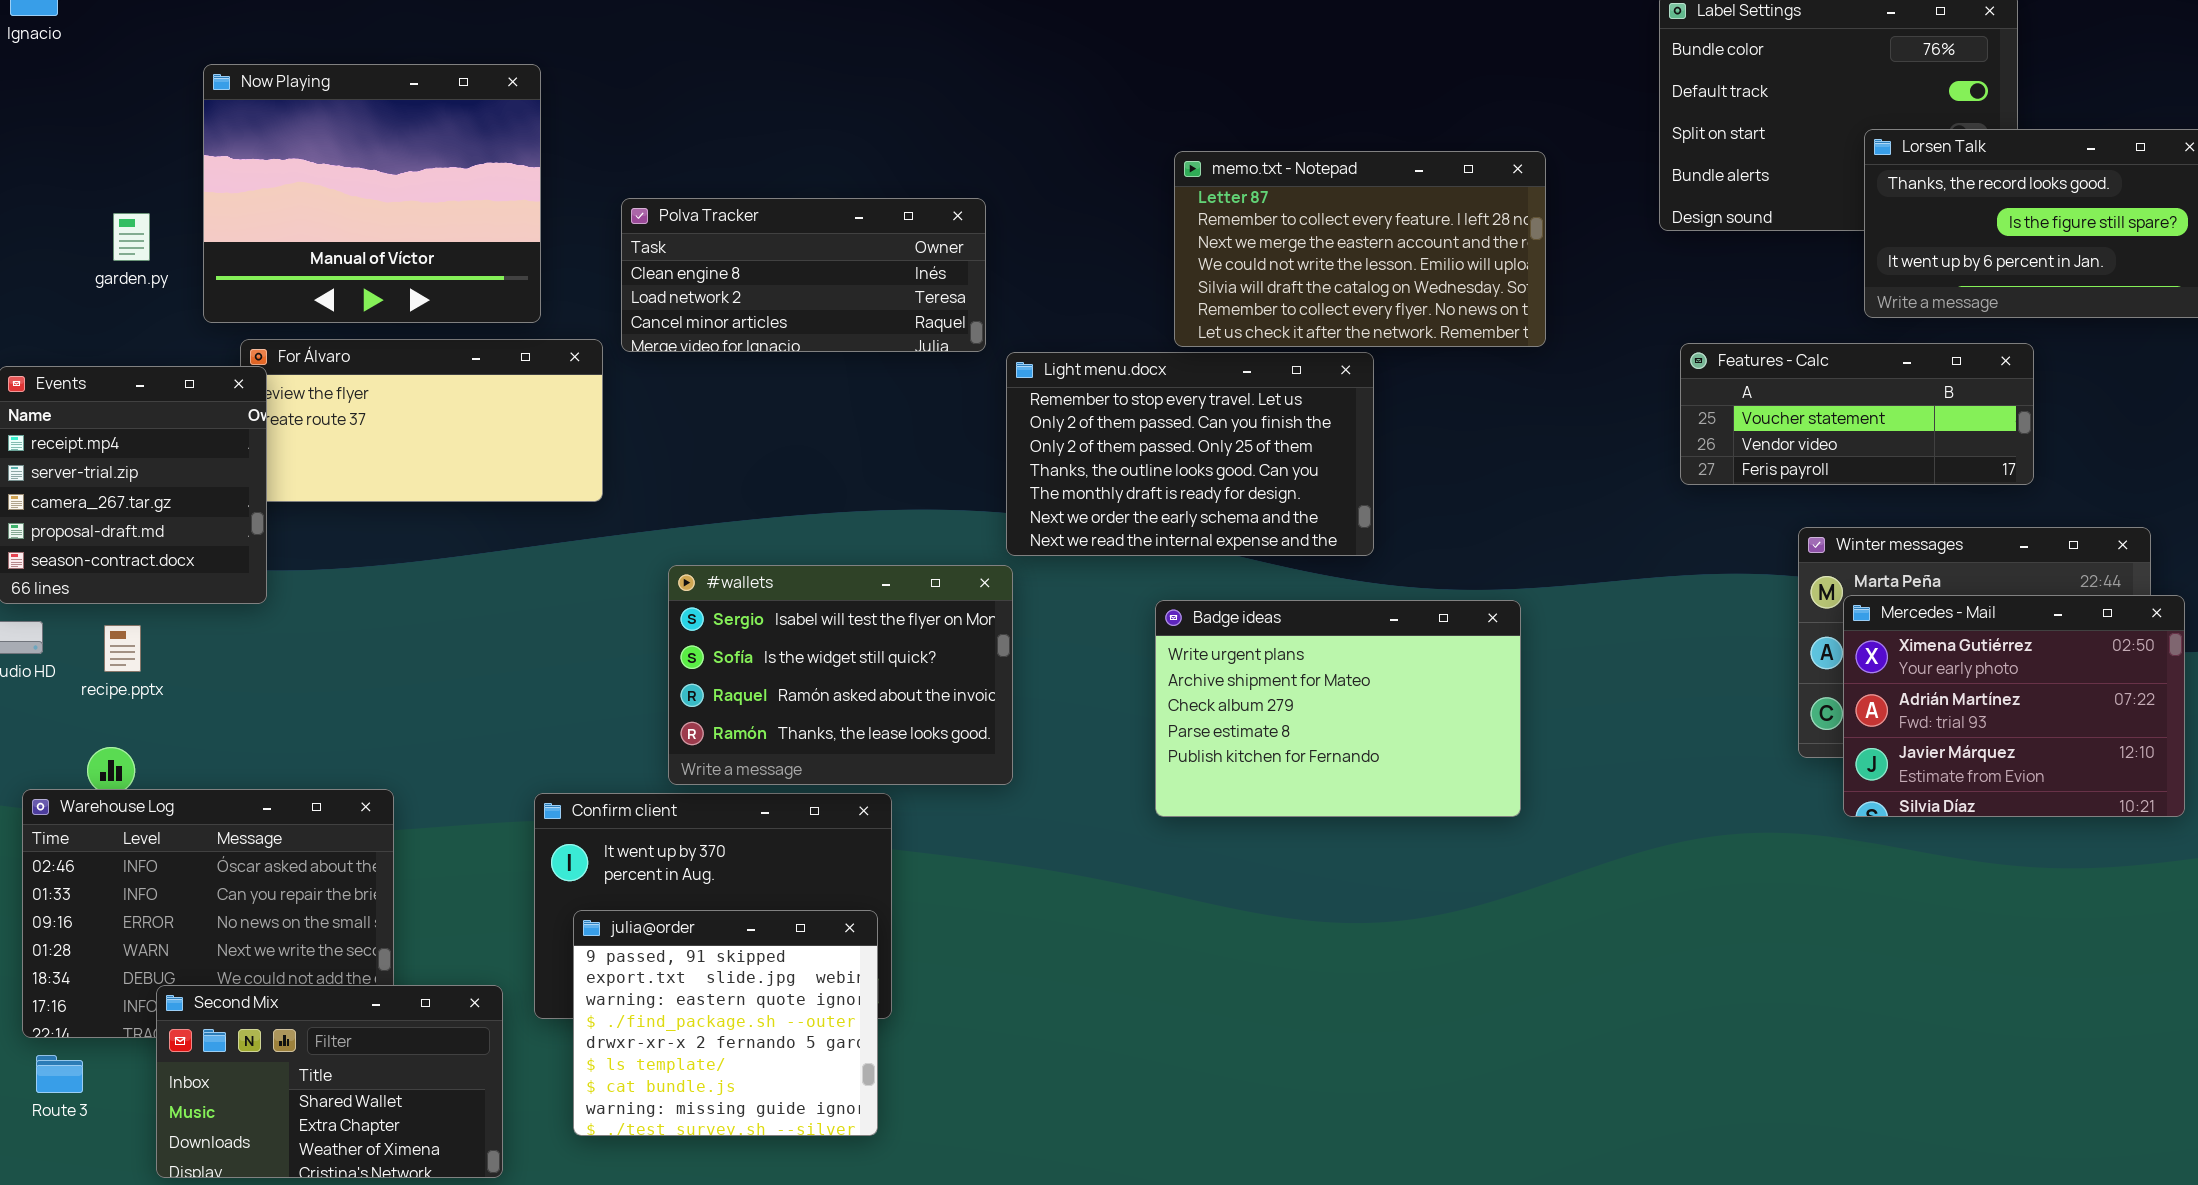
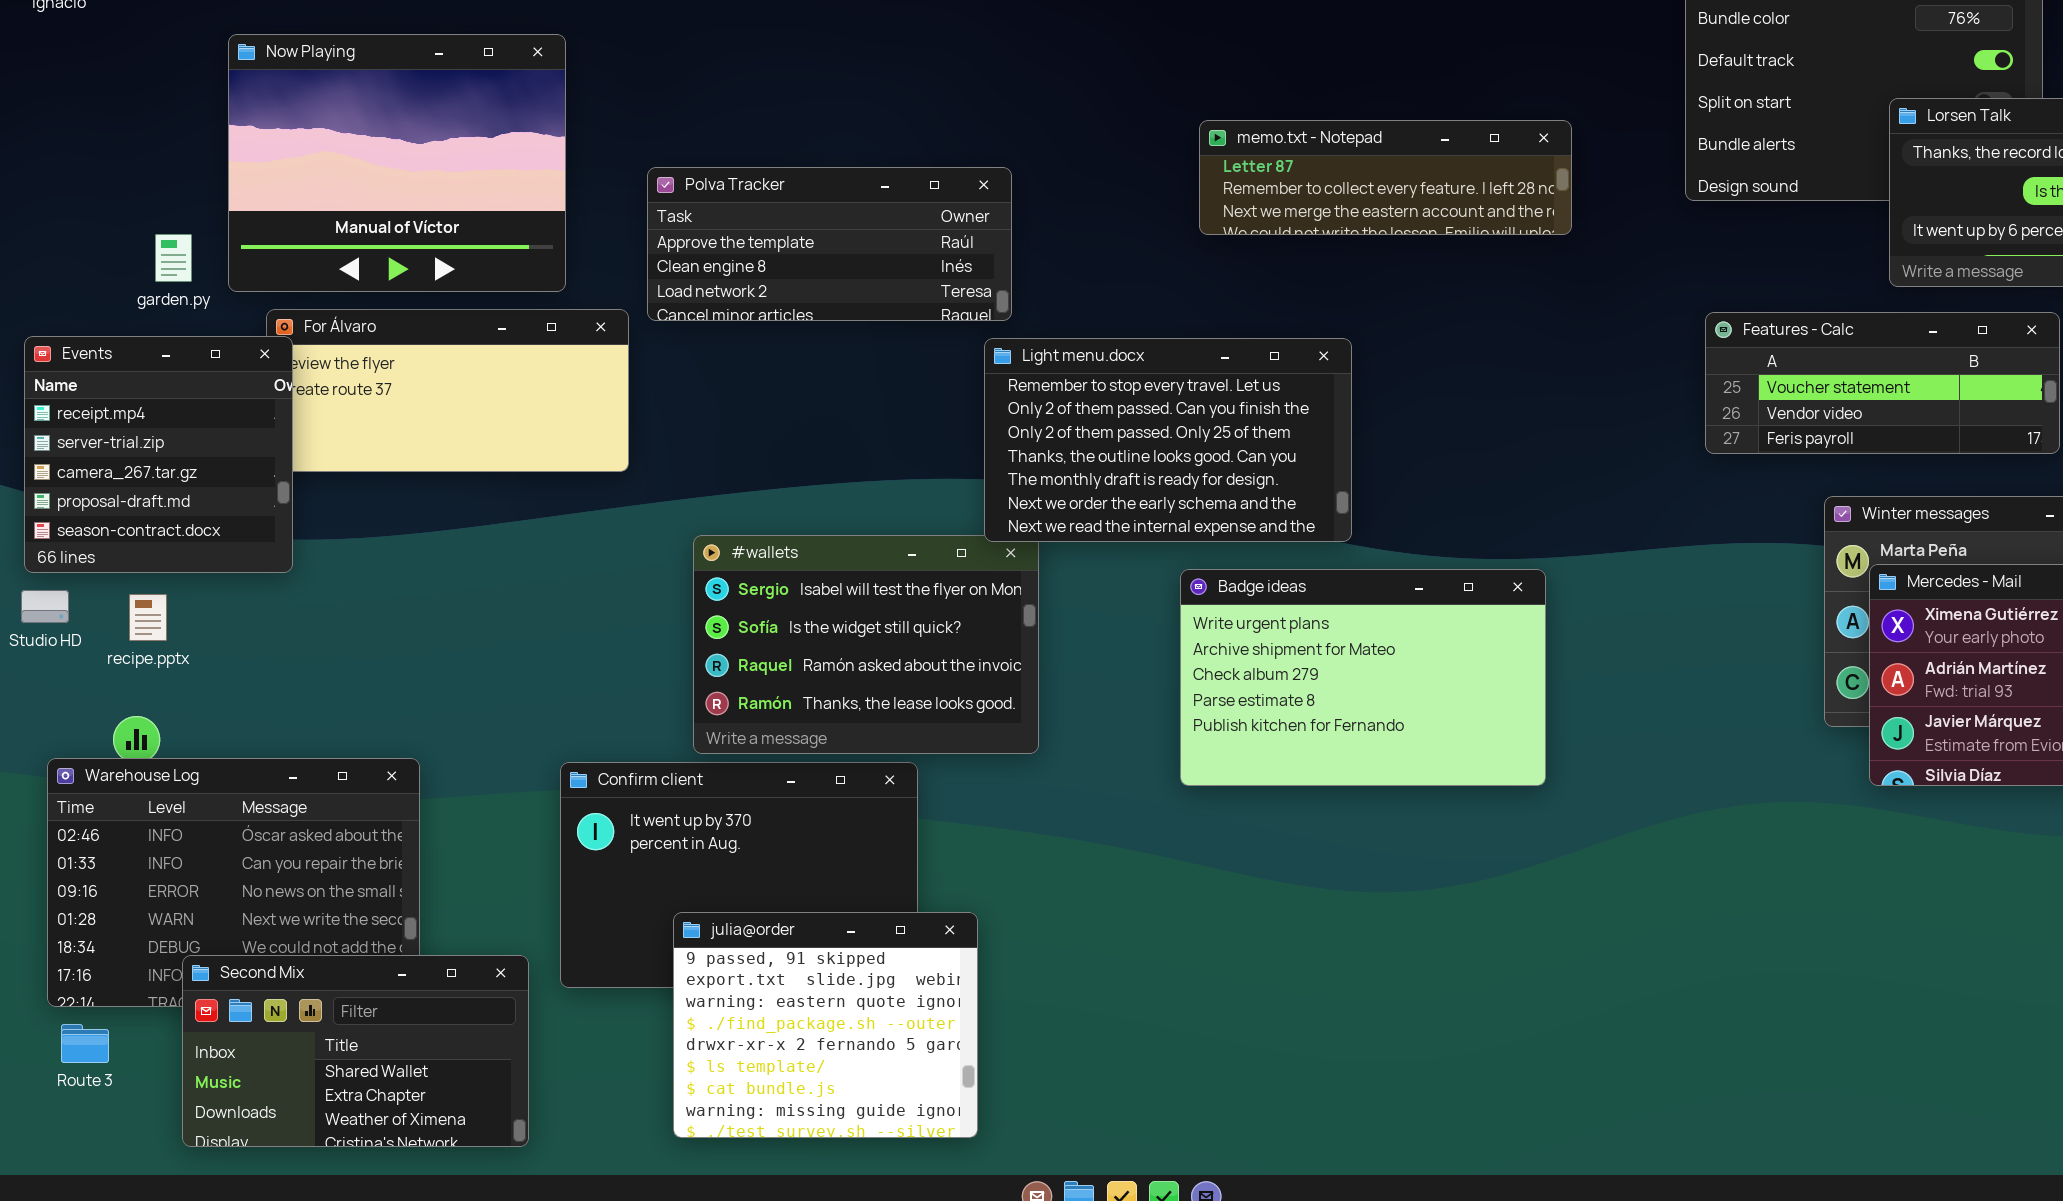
memo.txt - Notepad: [1174,151,1546,347] -> [1199,120,1572,235], resized
Polva Tracker: [621,198,986,352] -> [647,167,1012,321], scrolled up 1 row
garden.py: [113,213,150,261] -> [155,234,192,282], moved
Light menu.docx: [1006,352,1374,556] -> [984,338,1352,542], moved
julia@order: [573,910,878,1136] -> [673,912,978,1138], moved

